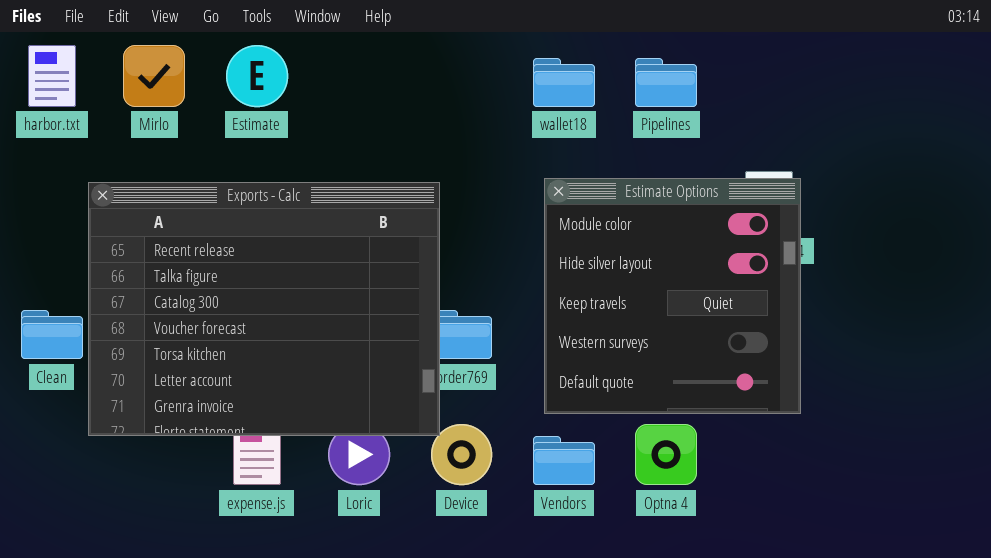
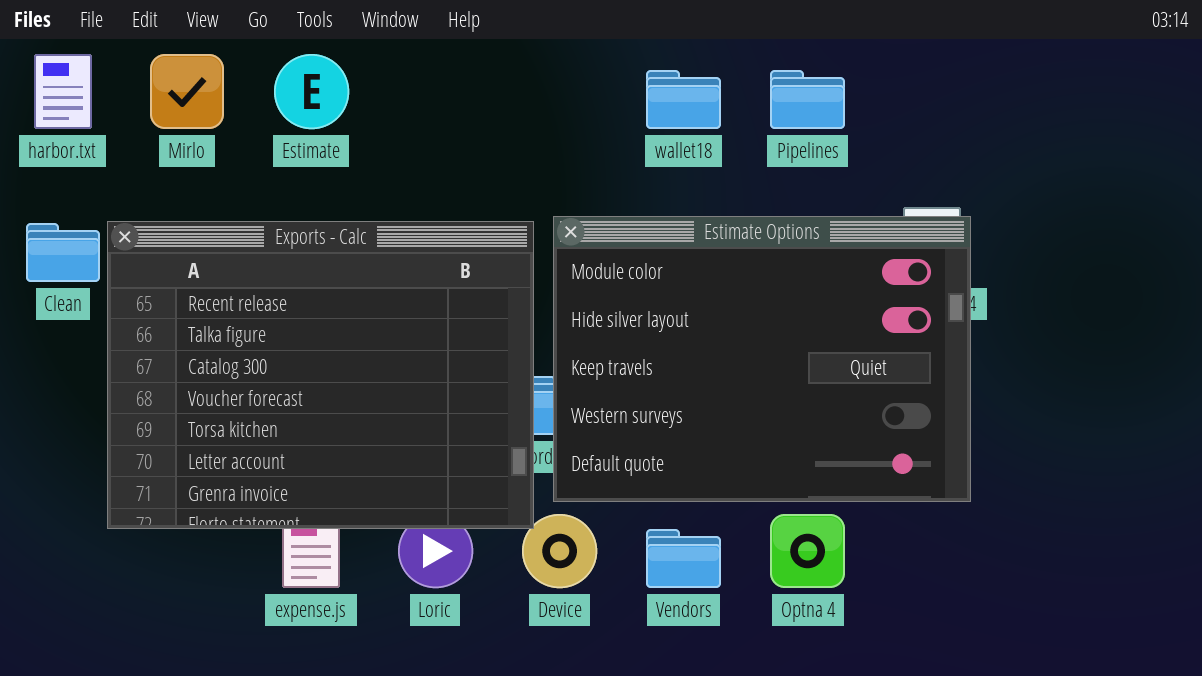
Estimate Options: [544,178,801,414] -> [553,216,971,502], resized
Clean: [21,310,83,359] -> [26,223,100,282], moved

